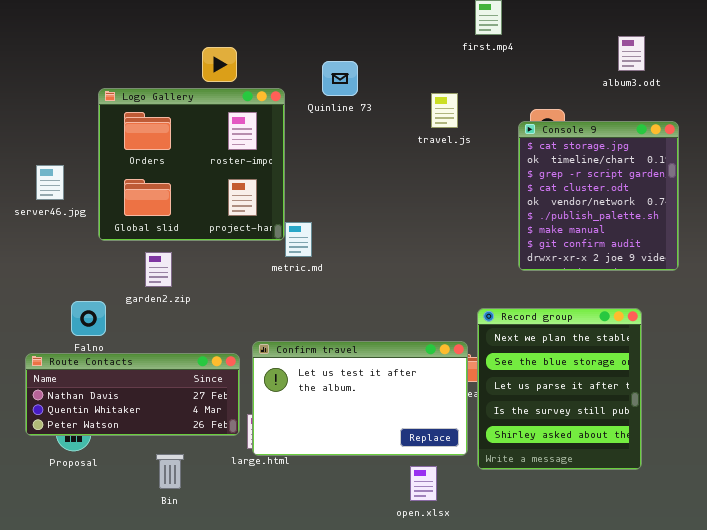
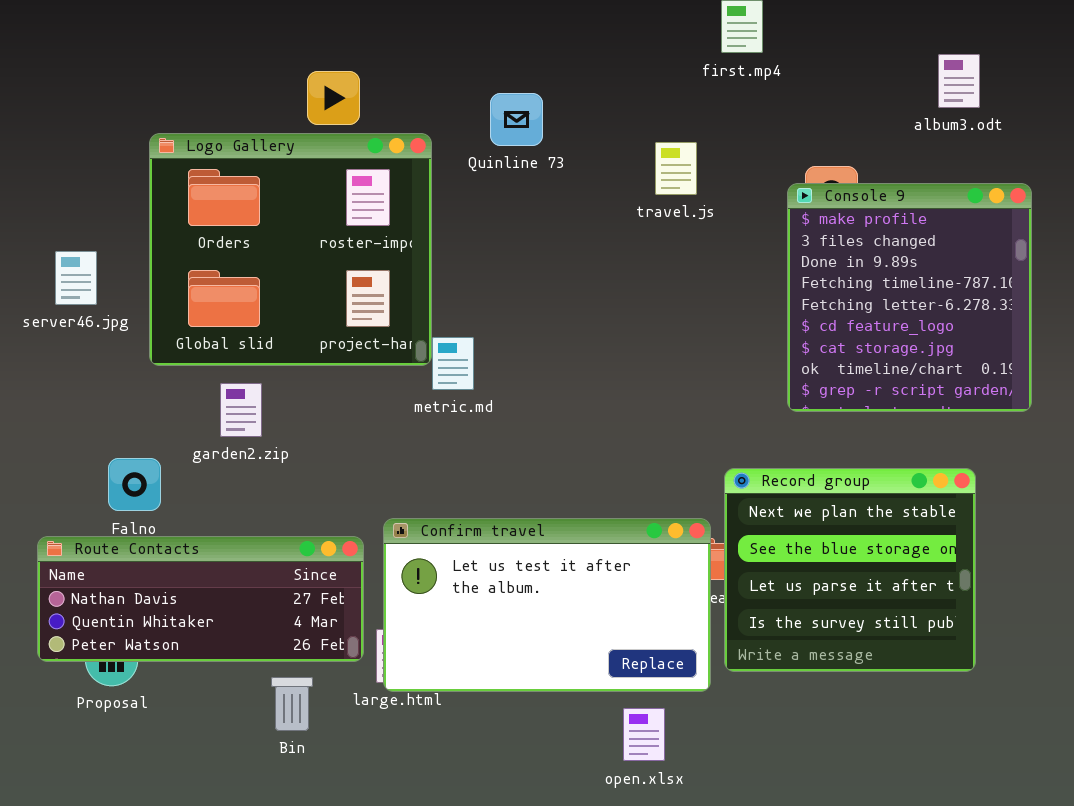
Console 9: [518,121,679,271] -> [787,183,1032,412], scrolled up 6 rows
Record group: [477,308,642,470] -> [724,468,976,672], resized
Bin: [156,454,184,489] -> [271,677,313,731], moved

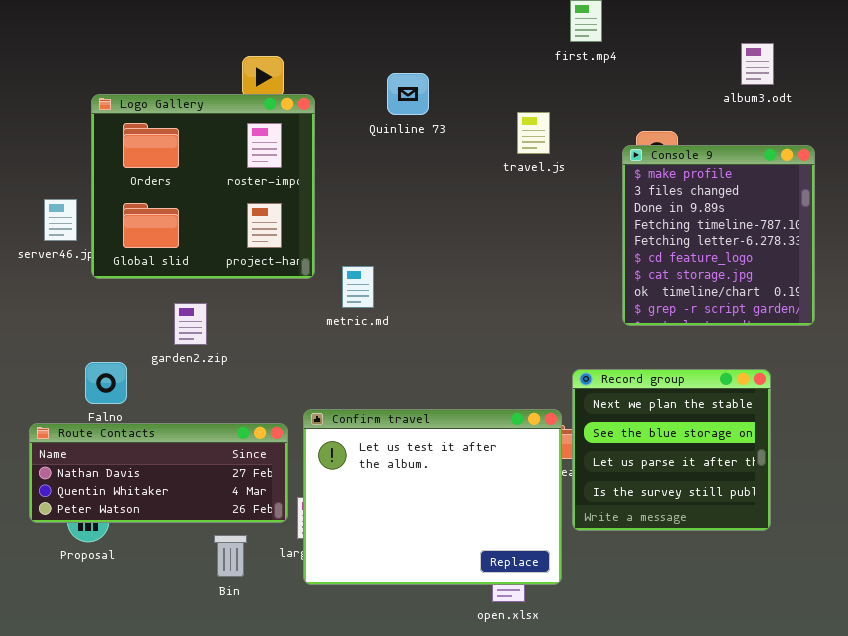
Logo Gallery: [149,133,432,366] -> [91,94,315,279], moved
Confirm travel: [383,518,711,692] -> [303,409,562,585], resized

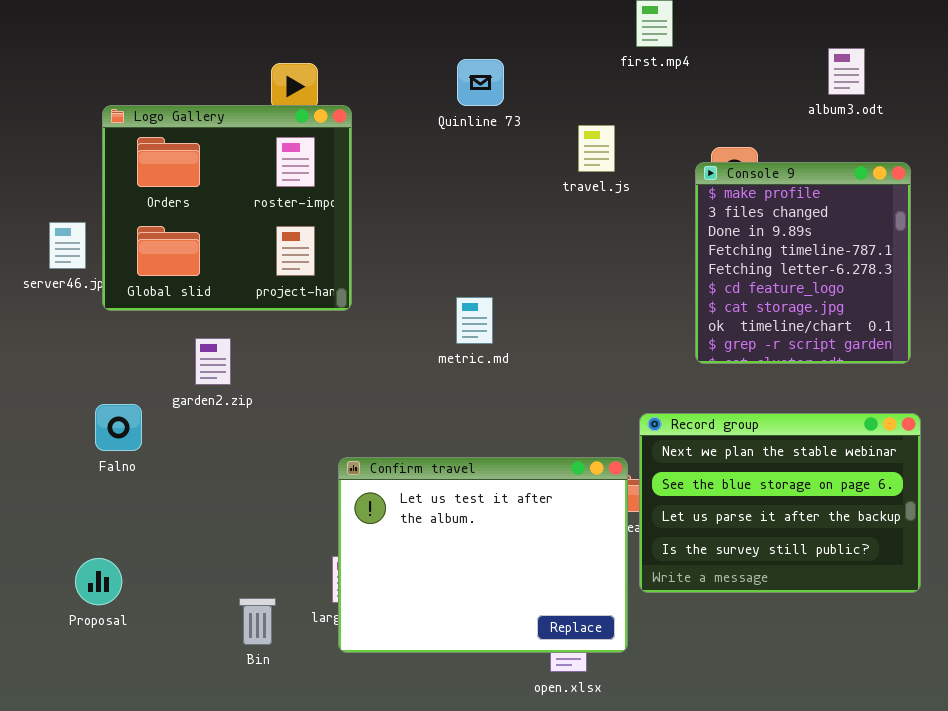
Quinline 73: [387,73,429,115] -> [457,59,504,106], moved
metric.md: [342,266,374,308] -> [456,297,493,344], moved
Record group: [572,369,771,531] -> [639,413,921,593], resized
Route Contacts: [29,423,288,523] -> none, closed

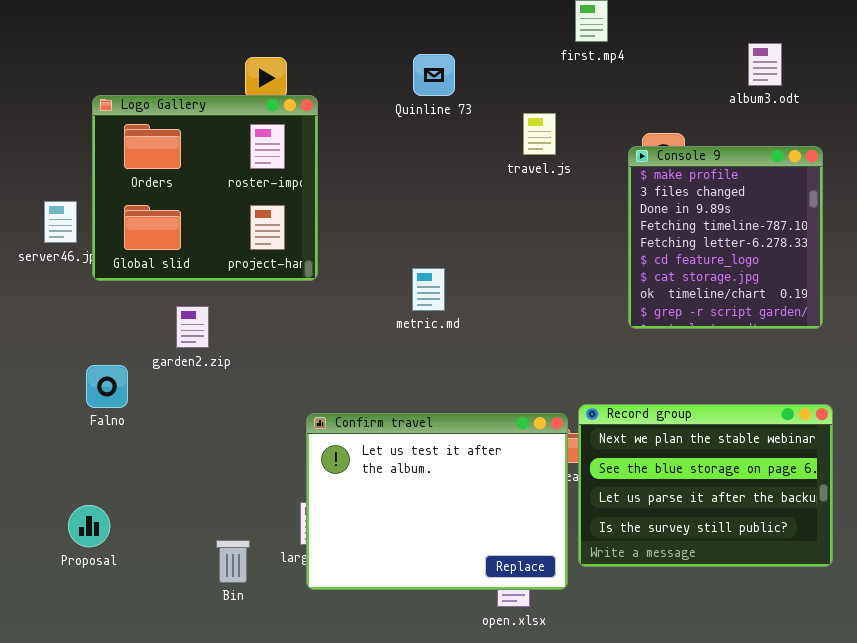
Record group: [639,413,921,593] -> [578,404,833,567], moved

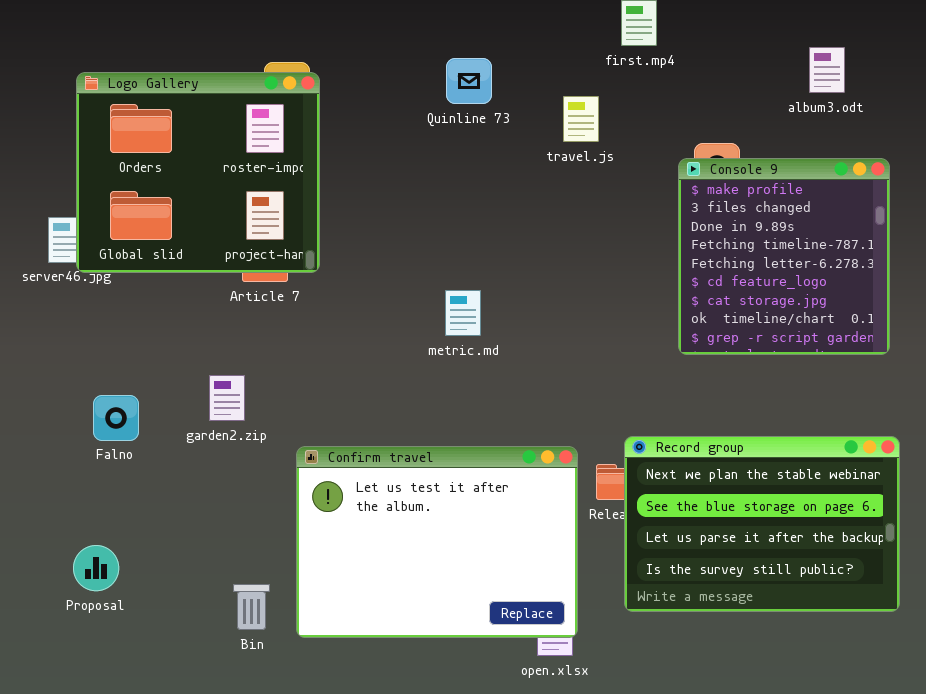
Logo Gallery: [92,95,318,281] -> [76,72,320,273], moved
travel.js: [523,113,556,155] -> [563,96,599,142], moved
garden2.zip: [176,306,209,348] -> [209,375,245,421], moved
Confirm travel: [306,413,568,590] -> [296,446,578,638], moved

